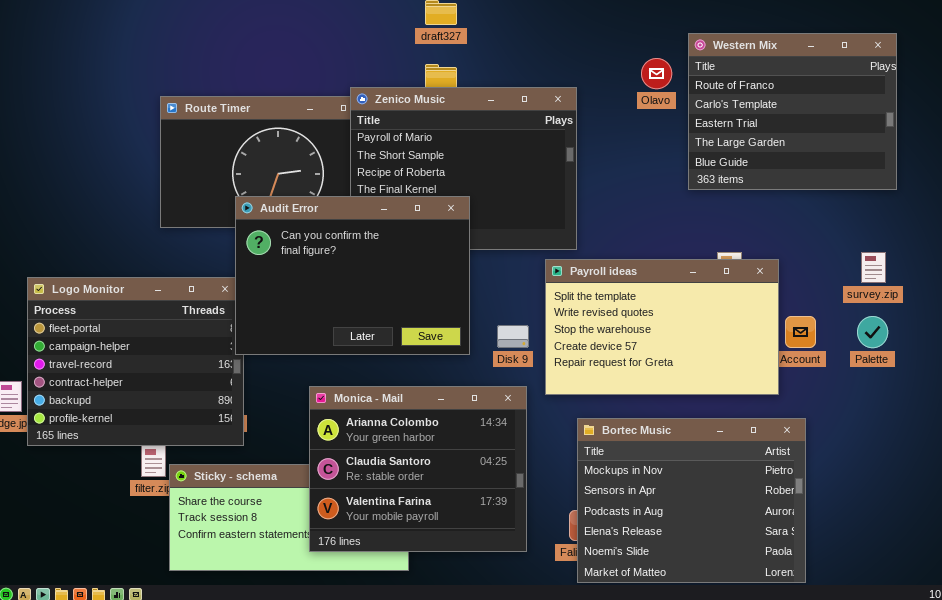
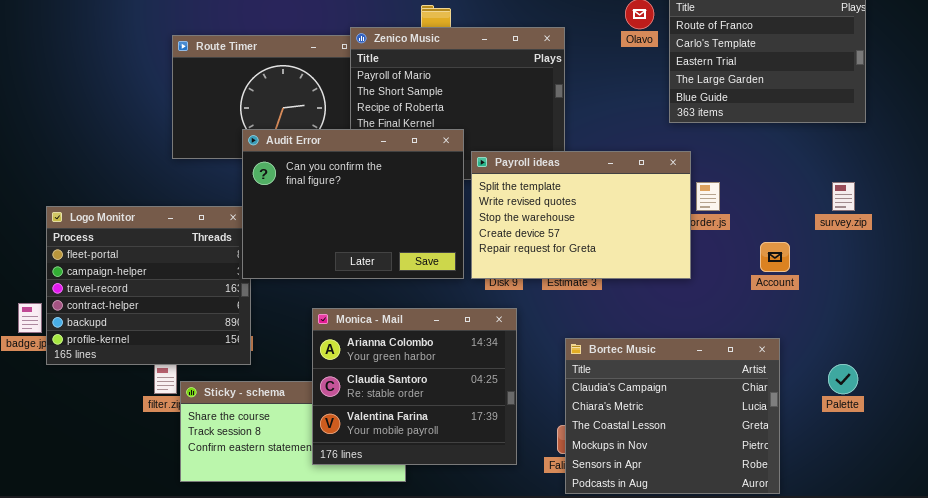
Payroll ideas: [545,259,779,395] -> [471,151,691,279], moved
Palette: [857,316,888,348] -> [828,364,858,394], moved
Bortec Music: [577,418,806,583] -> [565,338,780,494], scrolled up 3 rows

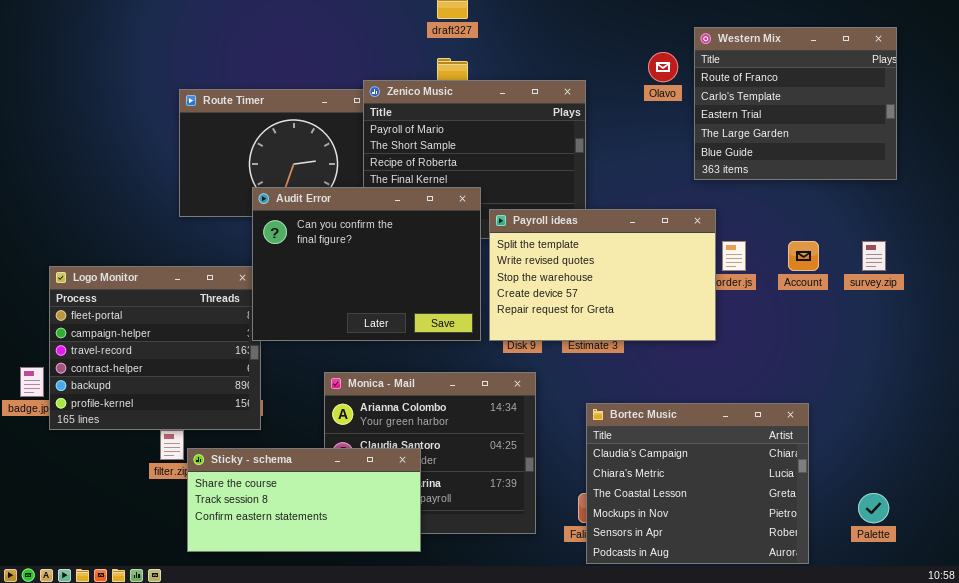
Account: [760,242,790,272] -> [788,241,819,271], moved
Palette: [828,364,858,394] -> [858,493,889,523], moved
Sticky - schema: [180,381,406,482] -> [187,448,421,552], raised

